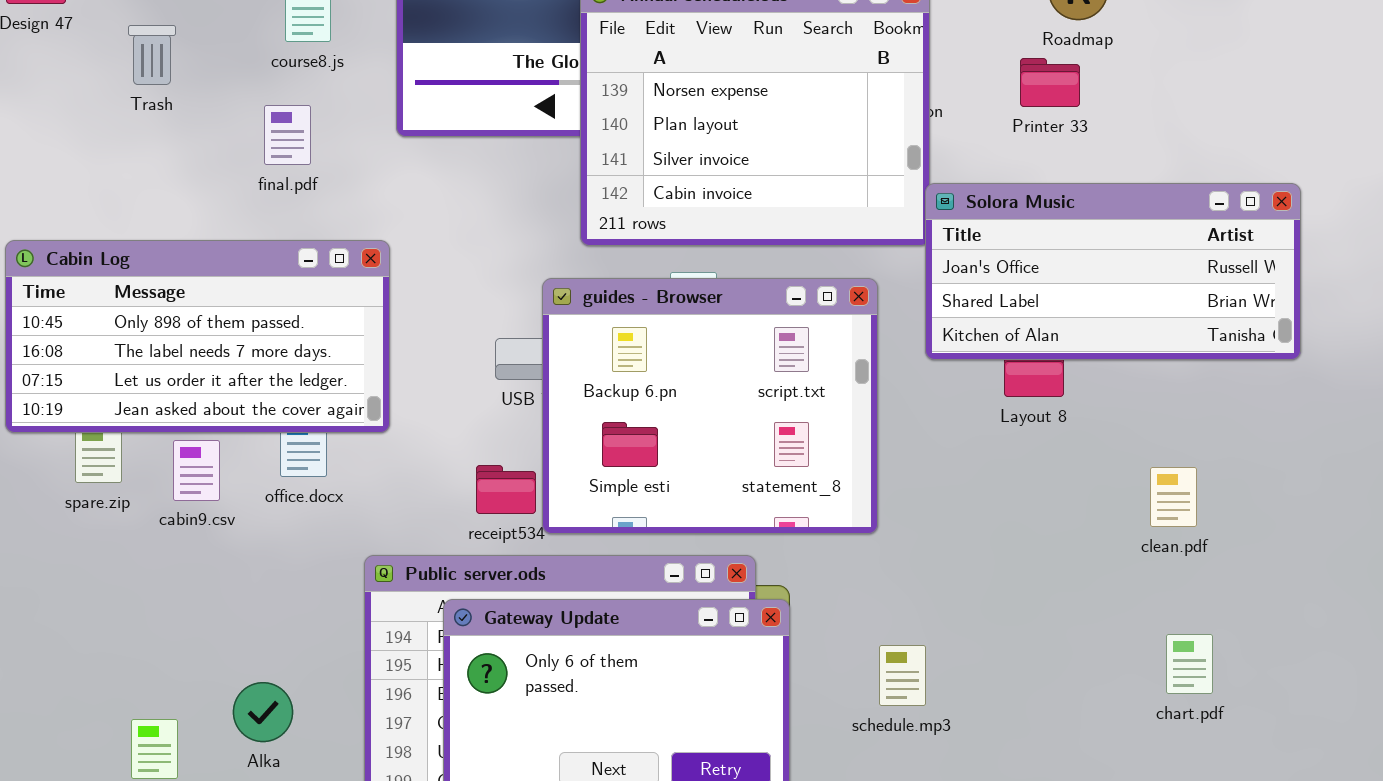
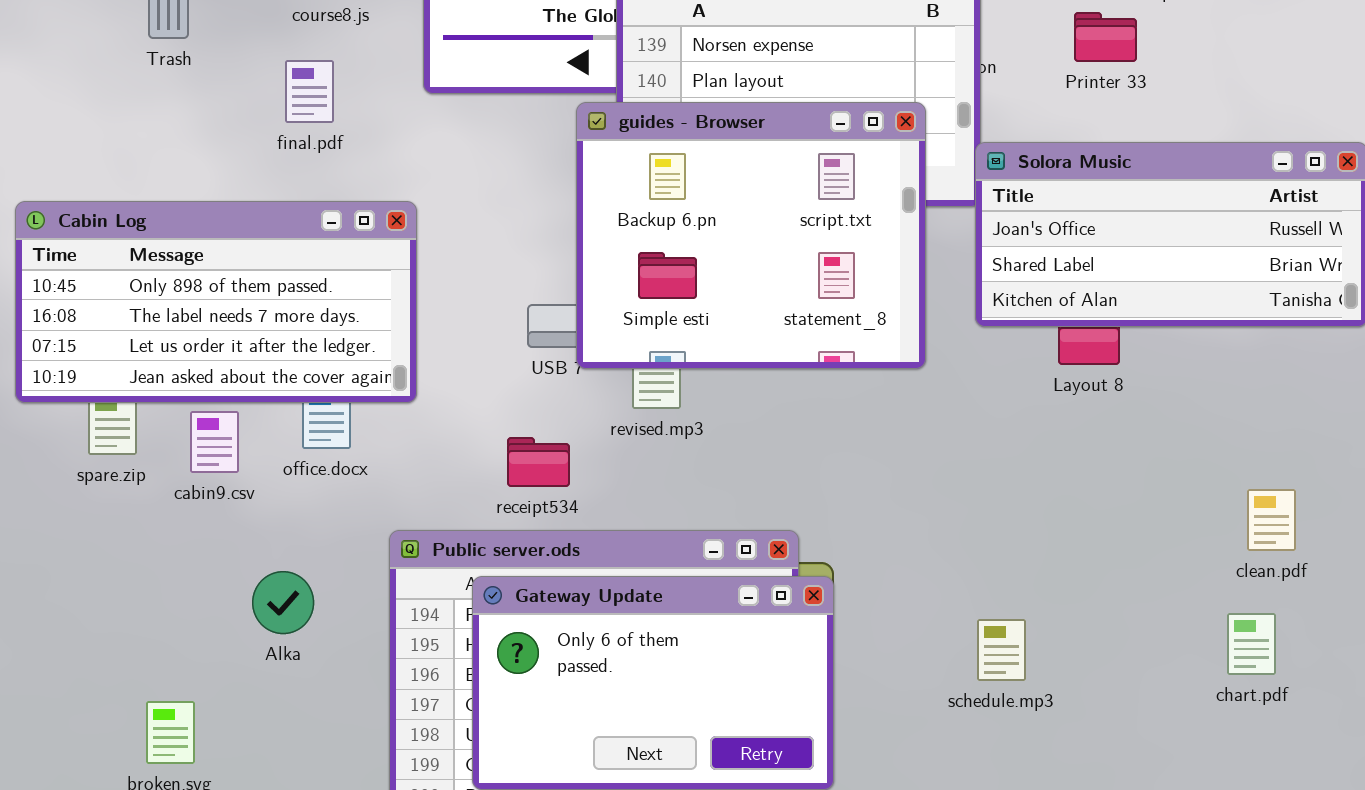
guides - Browser: [542,278,878,534] -> [576,102,926,369], moved
clean.pdf: [1150,467,1197,527] -> [1247,489,1296,551], moved
schedule.mp3: [879,645,926,706] -> [977,619,1026,681], moved
Alka: [233,682,293,742] -> [252,571,314,634], moved

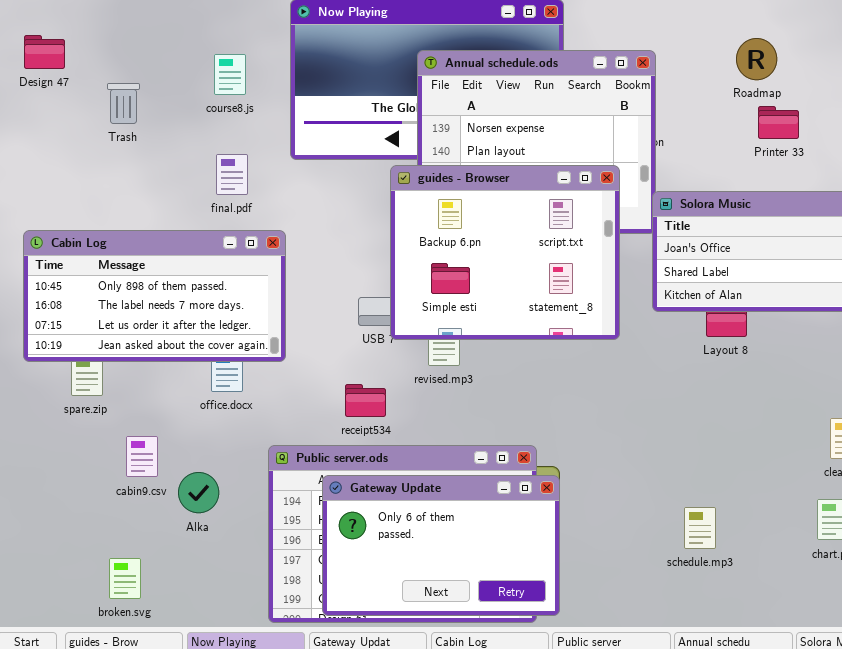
Printer 33: [1074,12,1137,62] -> [758,106,799,139], moved
final.pdf: [285,60,334,123] -> [216,154,248,195], moved
cabin9.csv: [190,411,239,473] -> [126,436,158,477], moved
schedule.mp3: [977,619,1026,681] -> [684,507,716,549], moved

